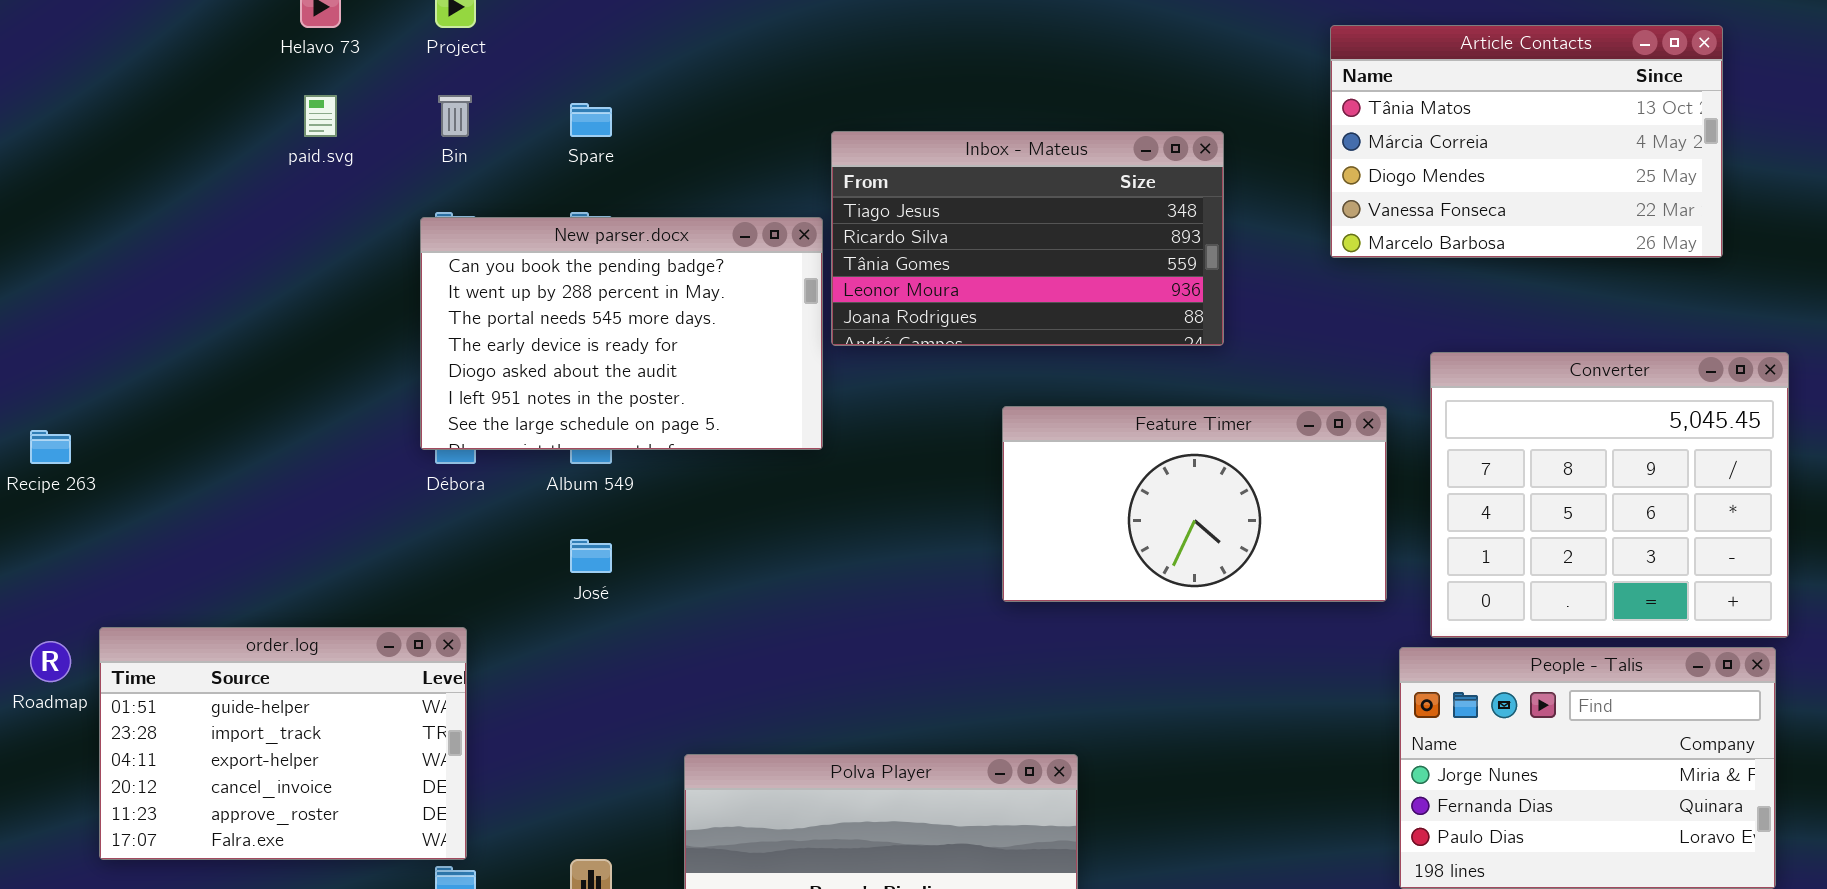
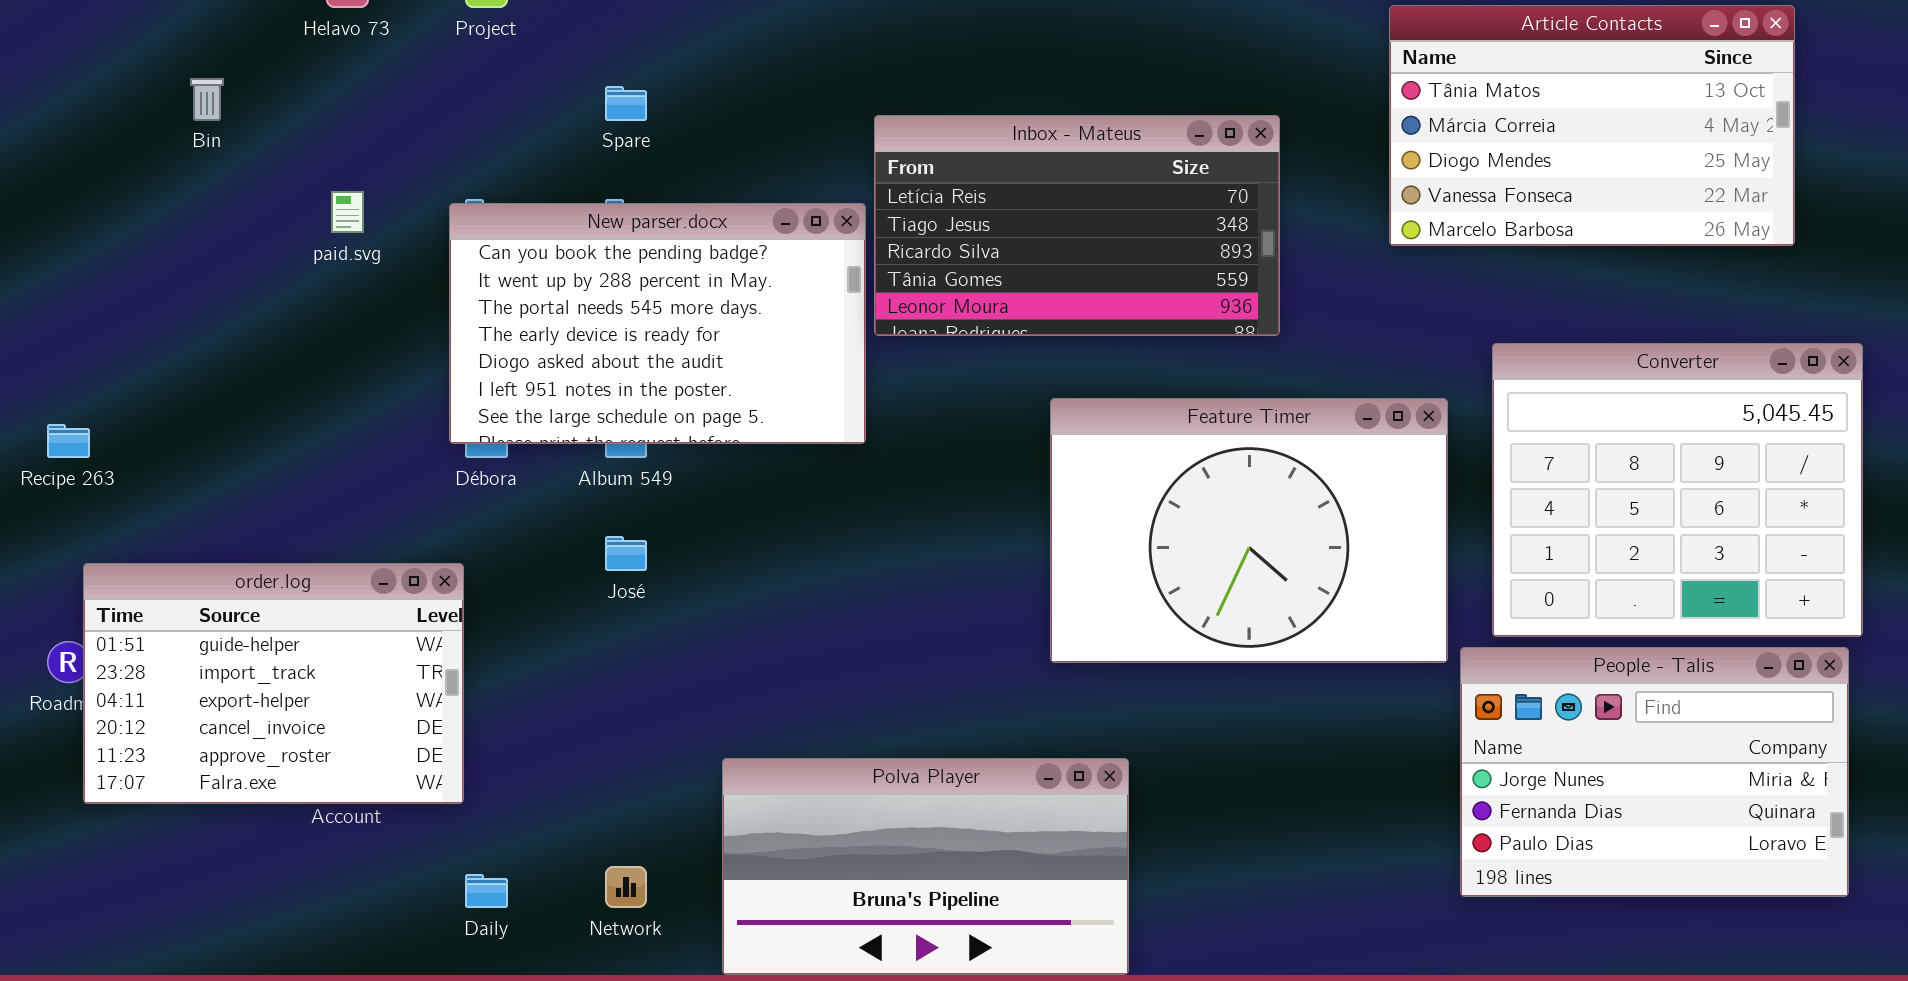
paid.svg: [304,95,337,137] -> [331,191,364,233], moved
Bin: [438,95,472,137] -> [190,78,224,121], moved
Inbox - Mateus: [831,131,1224,346] -> [874,115,1280,336], scrolled up 1 row
Feature Timer: [1002,406,1387,602] -> [1050,398,1448,663], resized
order.log: [99,627,467,860] -> [83,563,464,804], moved

